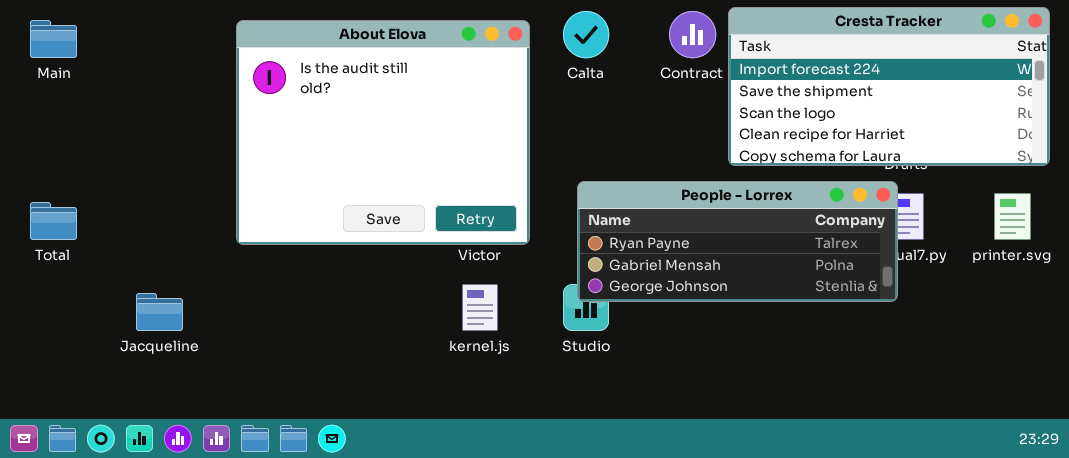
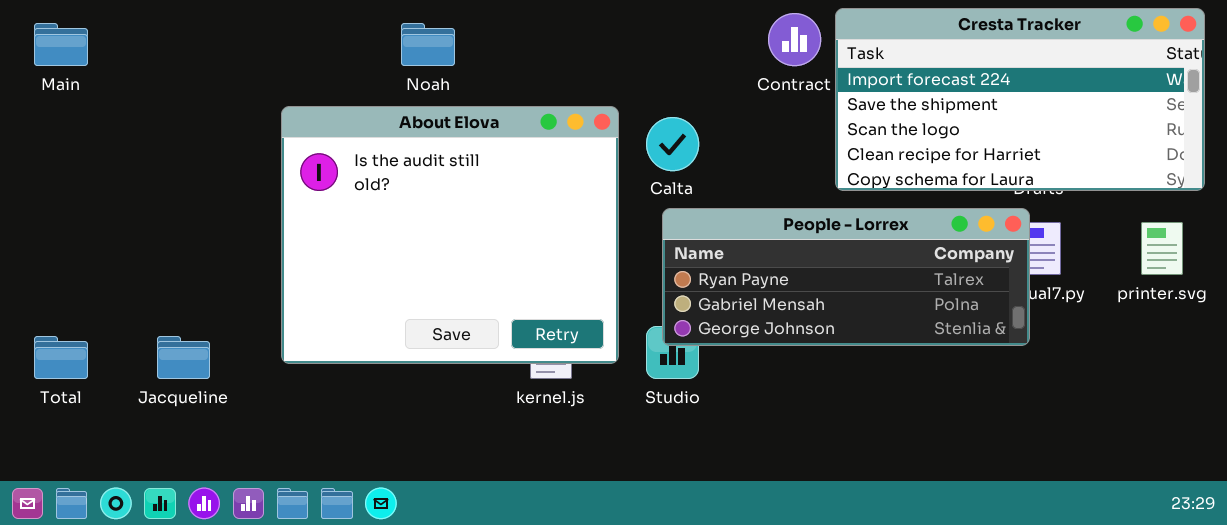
Calta: [563,11,609,58] -> [646,117,699,171], moved
About Elova: [236,20,530,245] -> [281,106,619,364], moved
Total: [30,202,77,240] -> [34,336,88,379], moved

